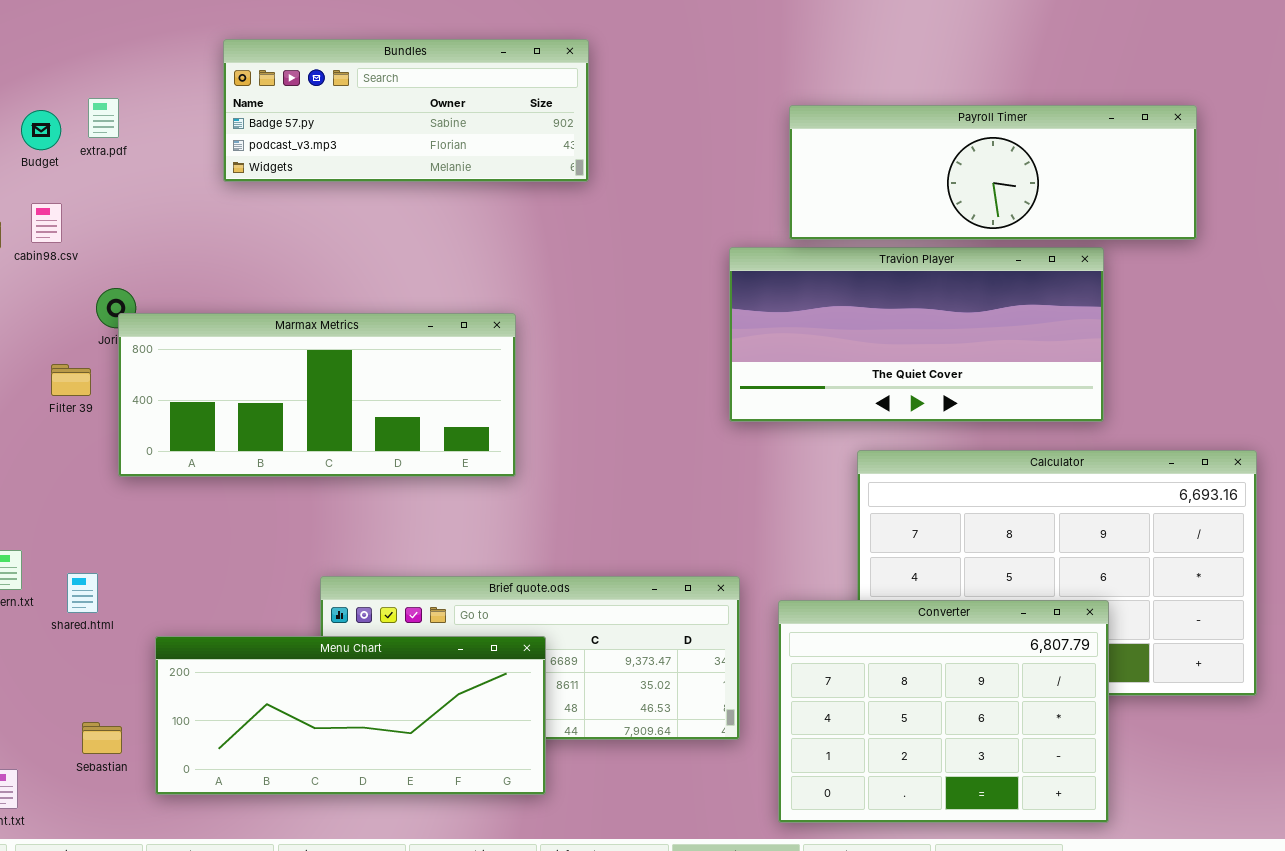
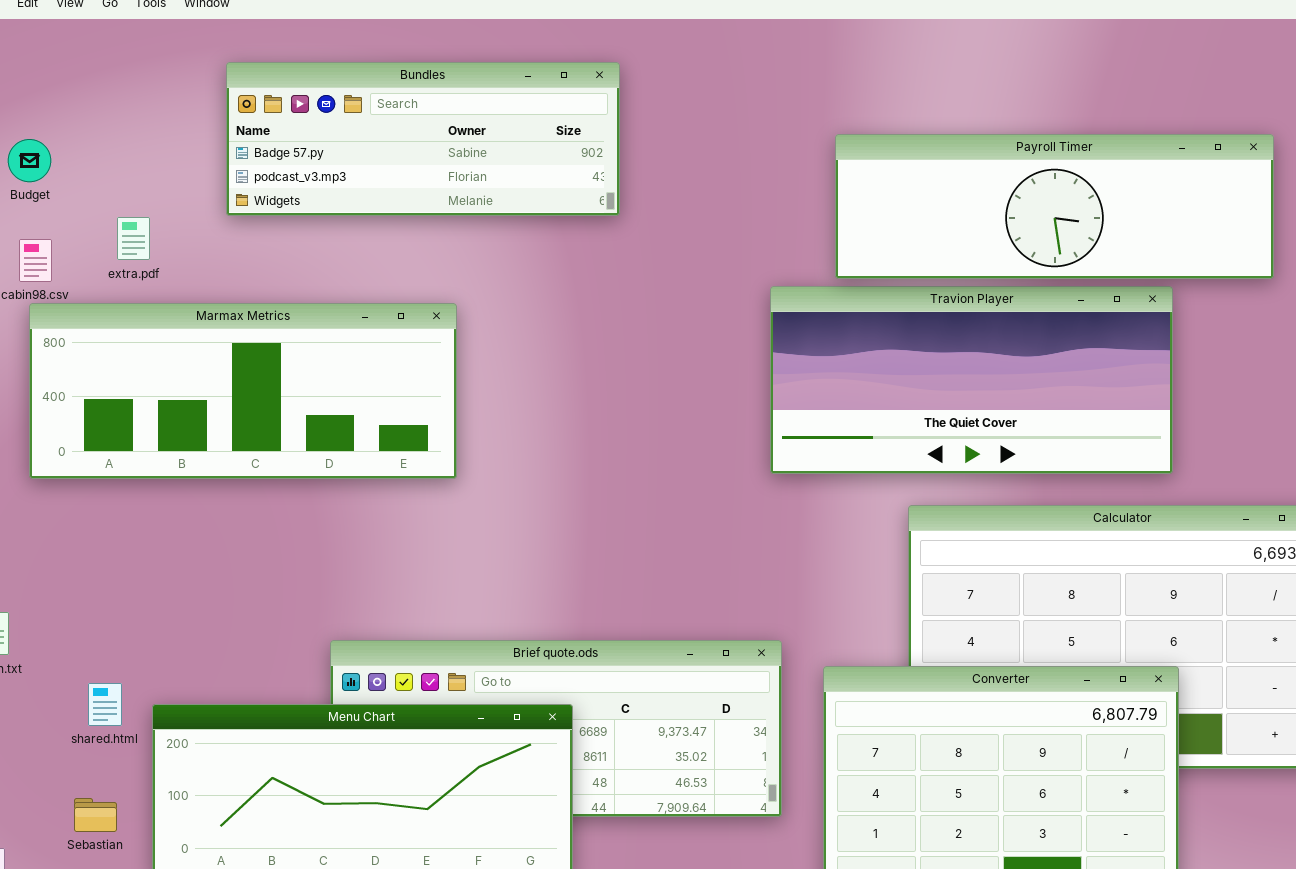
extra.pdf: [88,98,119,138] -> [117,217,150,260], moved
Marmax Metrics: [118,313,516,477] -> [29,303,457,479], moved
shared.html: [67,573,98,613] -> [88,683,122,726], moved

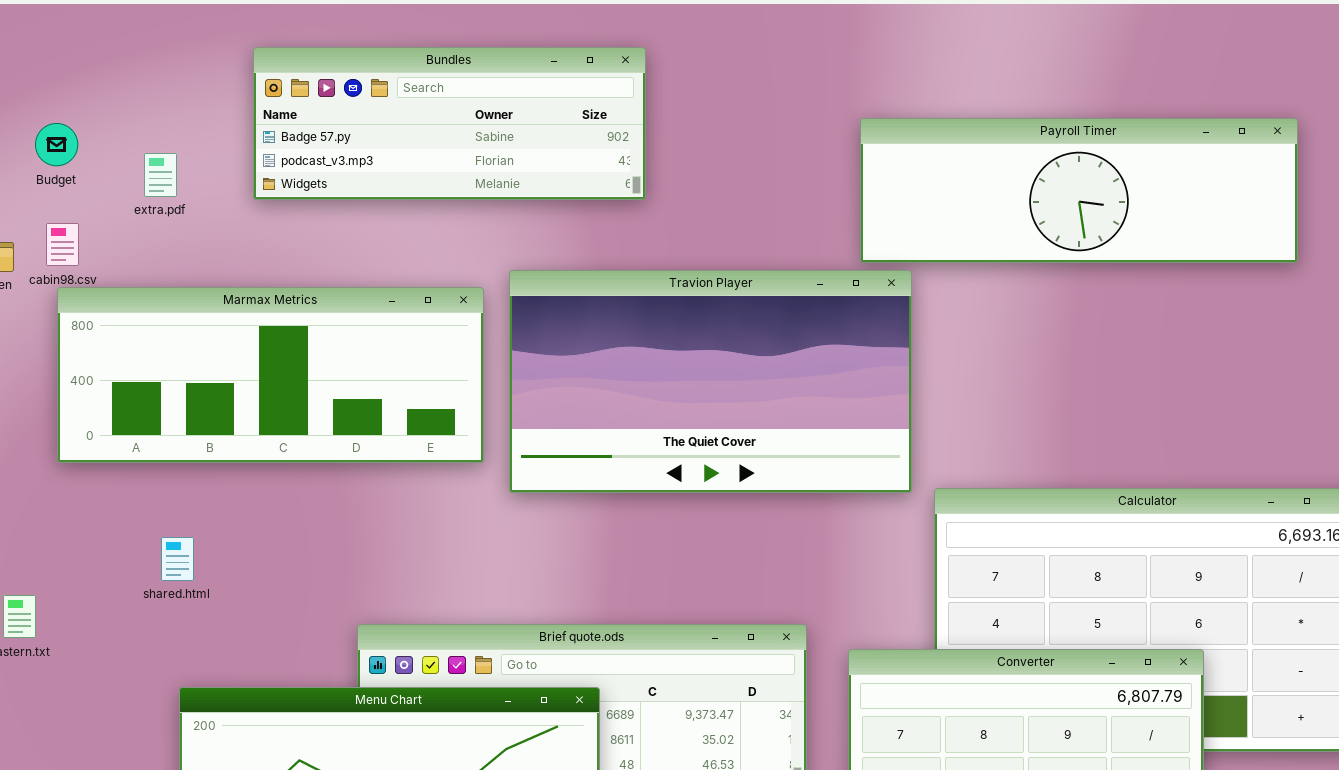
extra.pdf: [117,217,150,260] -> [144,153,177,197], moved
Travion Player: [770,286,1173,474] -> [509,270,912,493], moved, resized
shared.html: [88,683,122,726] -> [161,537,194,581], moved

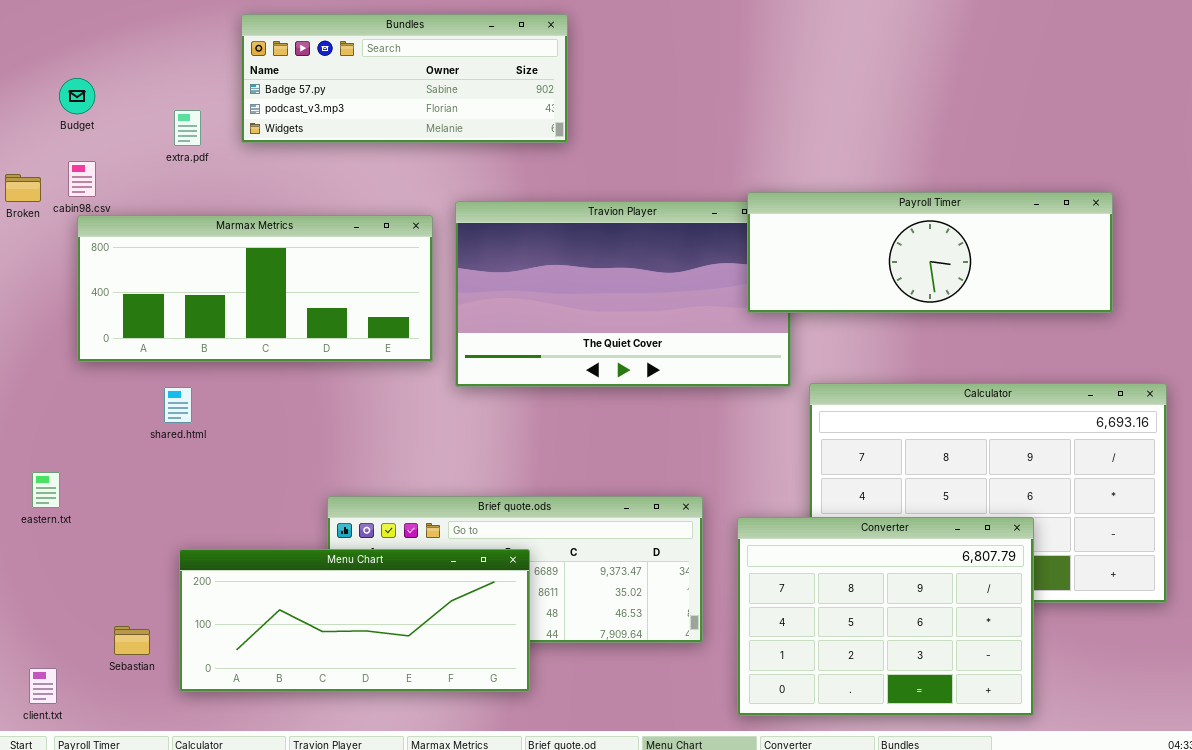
Payroll Timer: [860,118,1298,263] -> [747,192,1113,313], moved
extra.pdf: [144,153,177,197] -> [174,110,201,146], moved
shared.html: [161,537,194,581] -> [164,387,192,423], moved

